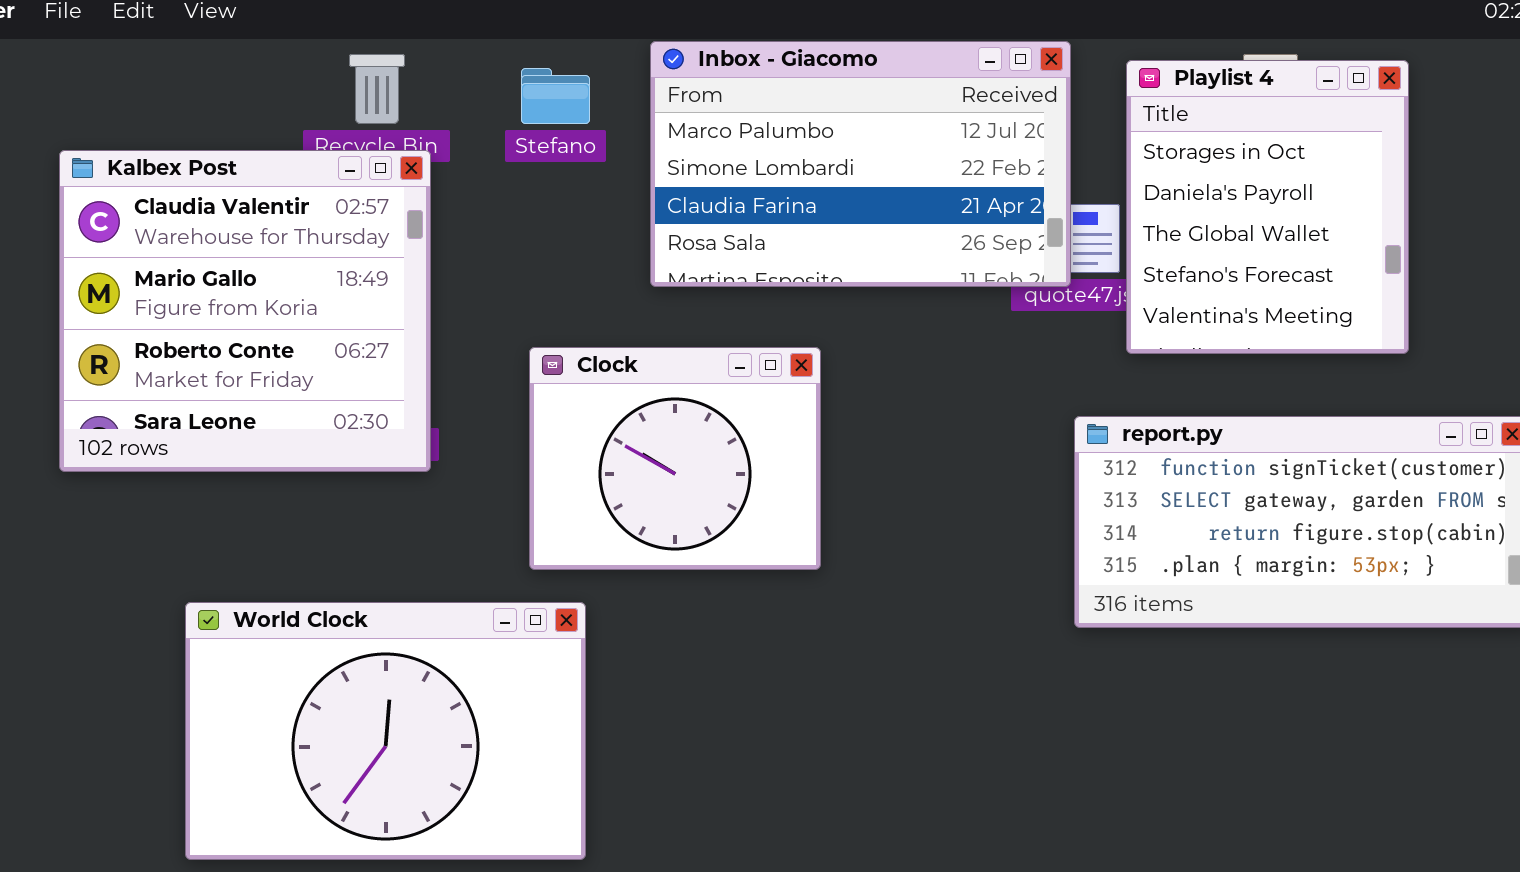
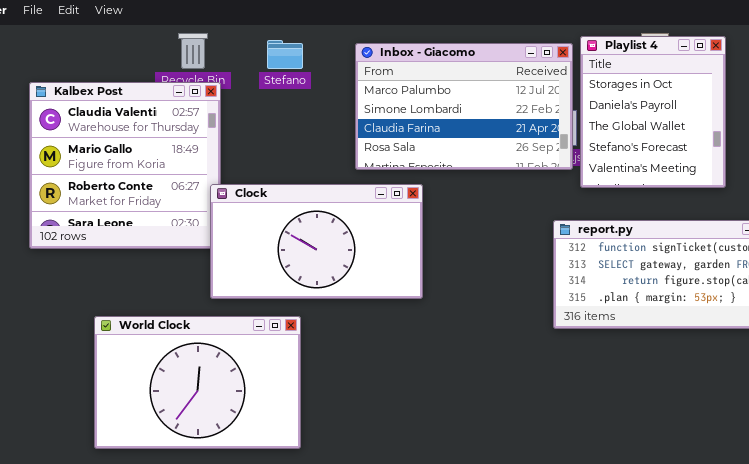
Inbox - Giacomo: [650,41,1071,287] -> [355,43,573,170], moved
Clock: [529,347,821,570] -> [210,184,423,299], resized

